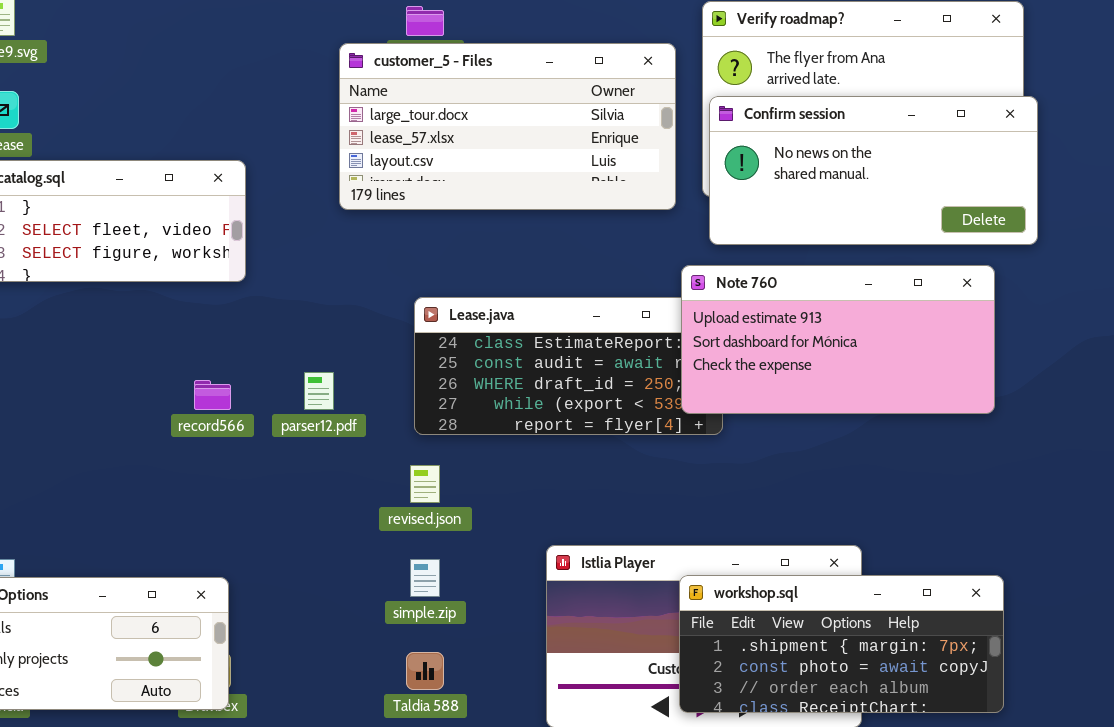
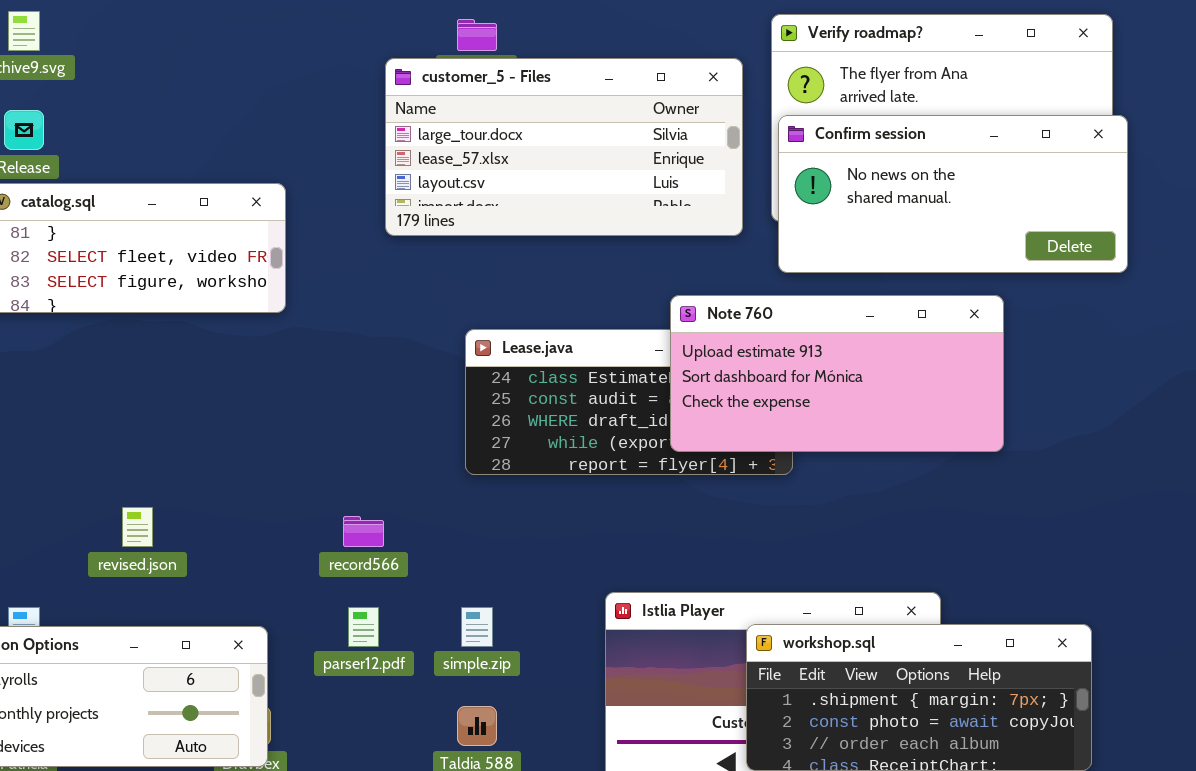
Note 760: [681,265,995,414] -> [670,295,1004,452], moved
parser12.pdf: [304,372,334,410] -> [348,607,379,647], moved
record566: [194,380,231,410] -> [343,516,384,547], moved
revised.json: [410,465,440,503] -> [122,507,153,547], moved

